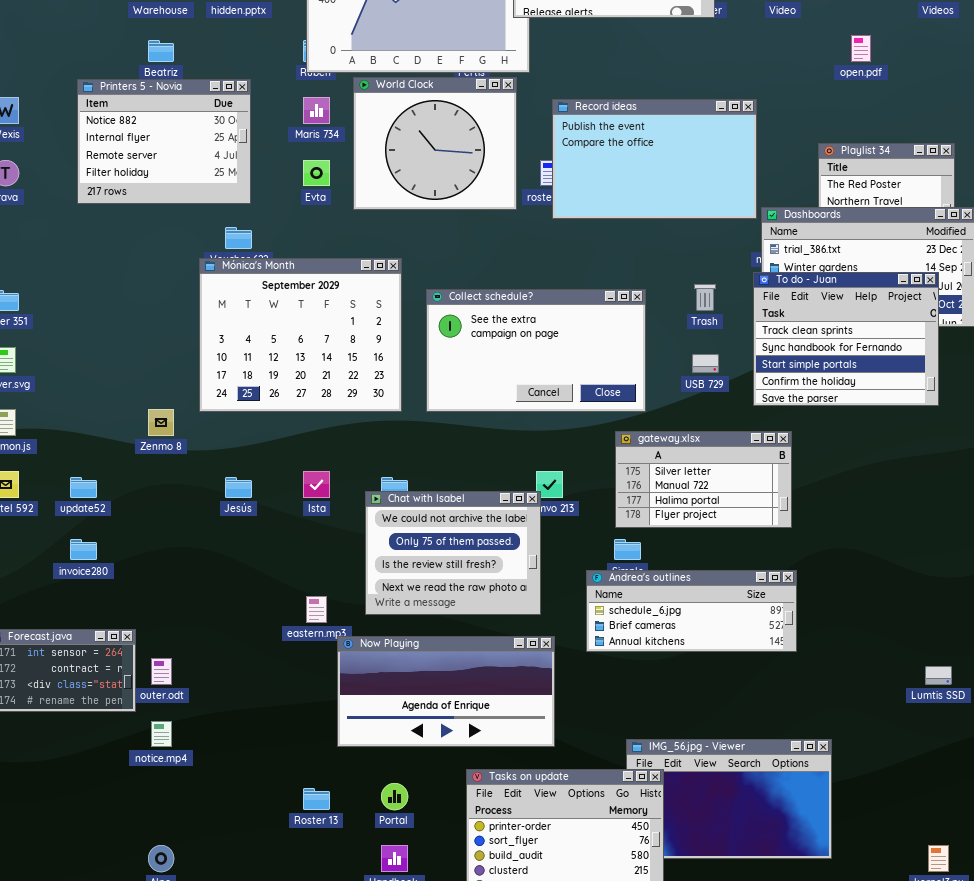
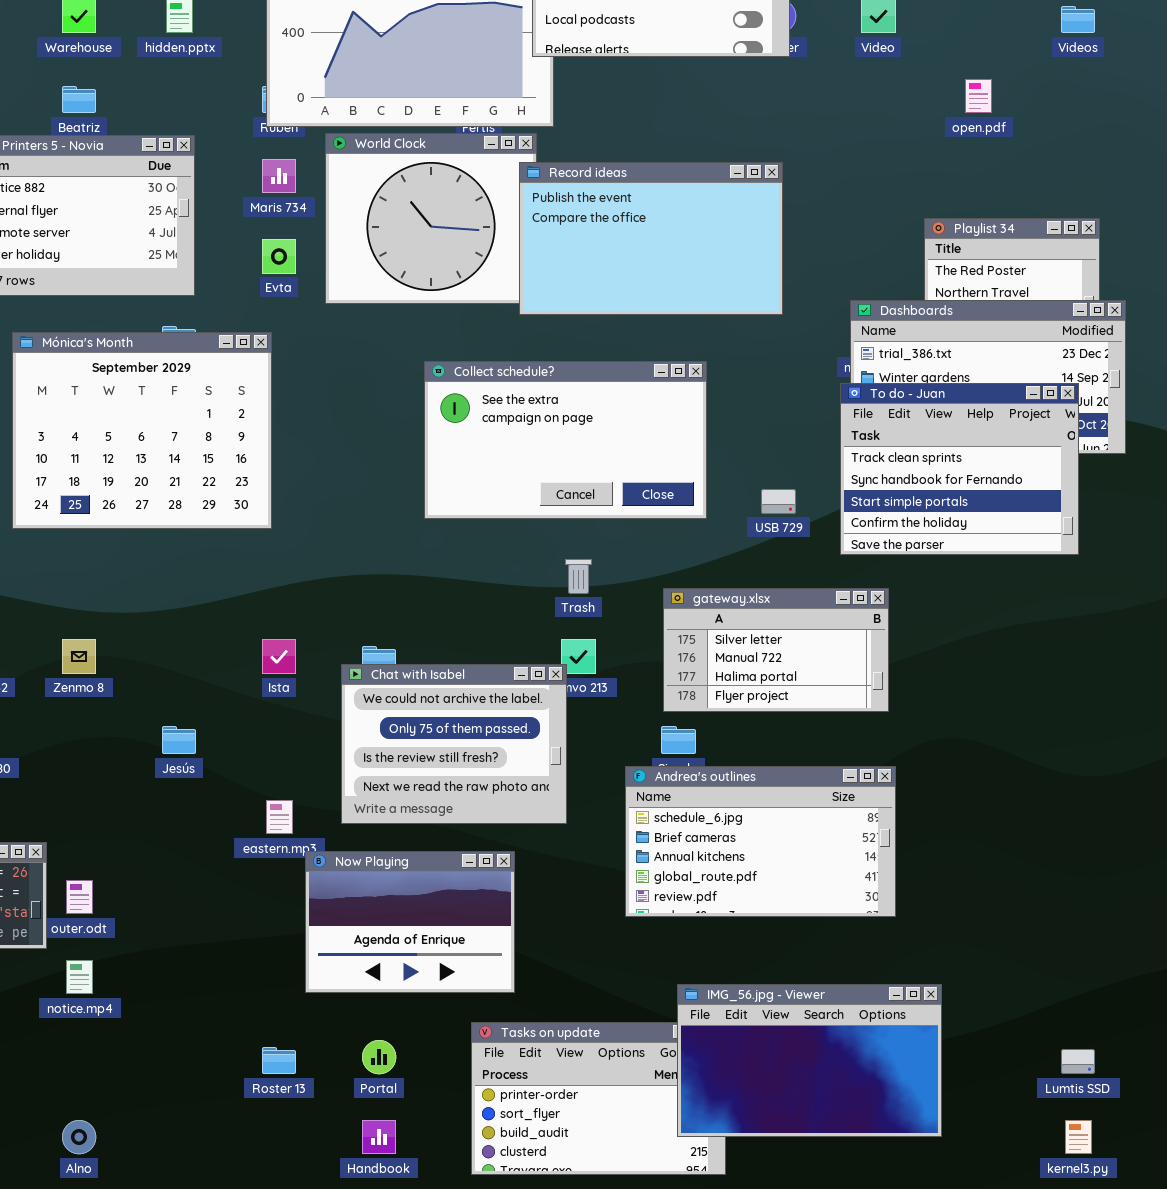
Record ideas: [552,99,757,219] -> [519,162,783,315], moved
Mónica's Month: [199,258,402,412] -> [12,332,272,529], moved
Trash: [694,284,716,311] -> [565,559,592,594], moved
Collect schedule?: [426,289,646,412] -> [424,361,707,519], moved
Zenmo 8: [148,409,174,436] -> [62,639,96,674], moved
Jesús: [225,477,252,498] -> [162,726,196,754], moved
Andrea's outlines: [586,570,797,652] -> [625,766,896,917], resized
Now Playing: [337,636,555,747] -> [305,851,515,993], resized
Lumtis SSD: [925,666,952,685] -> [1061,1049,1095,1074], moved
IMG_56.jpg - Viewer: [626,739,832,859] -> [677,984,942,1137], raised

